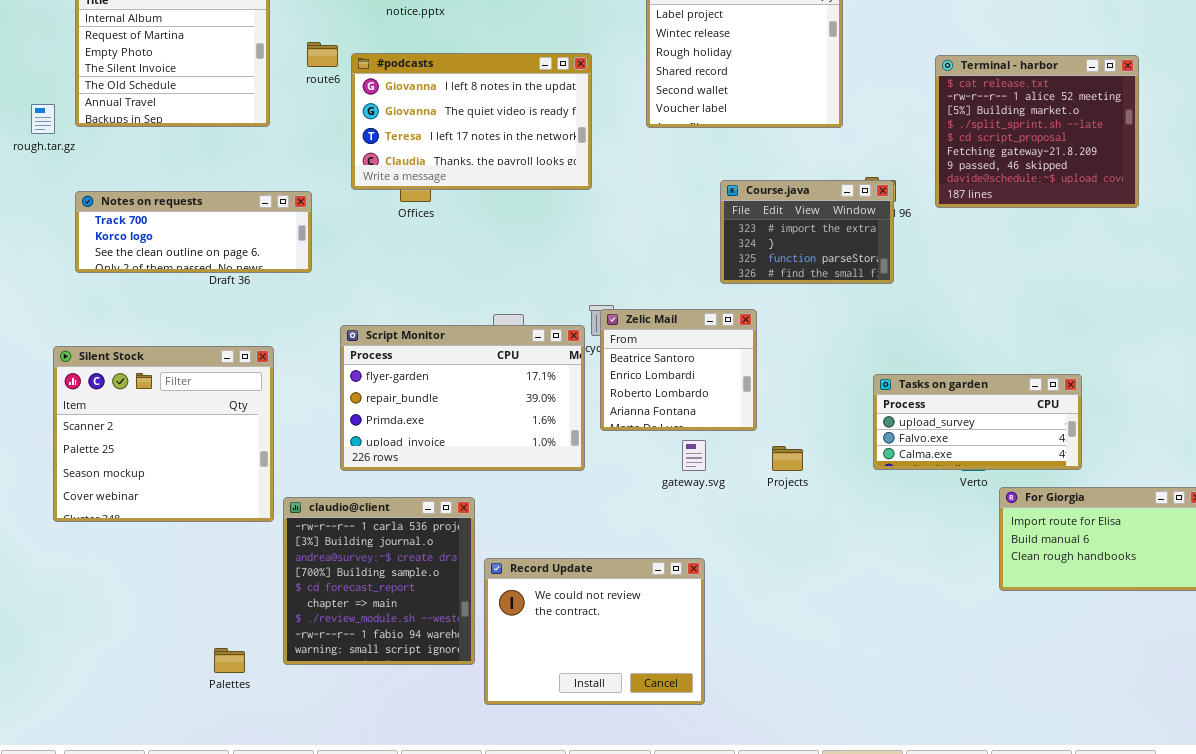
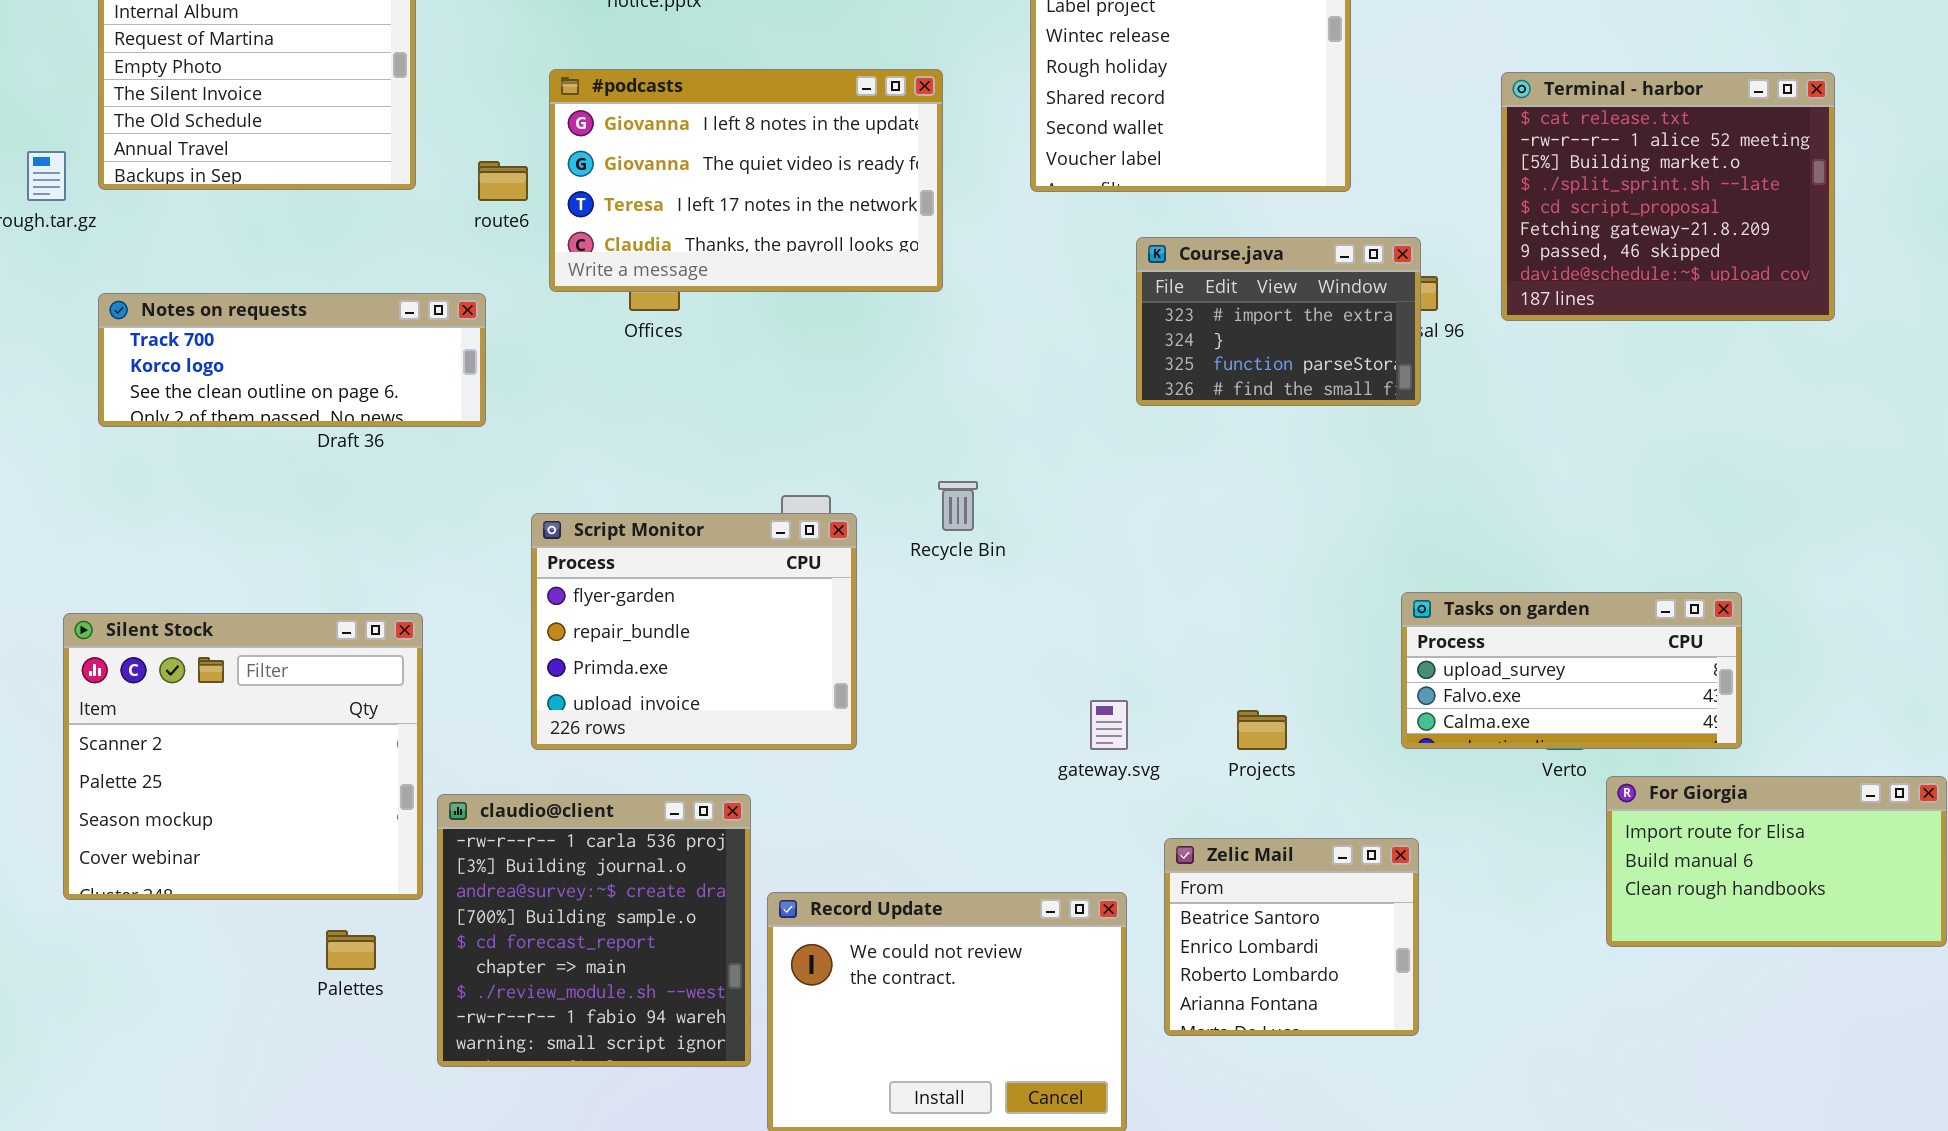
route6: [307,42,338,67] -> [478,161,528,201], moved
Course.java: [720,180,894,284] -> [1136,237,1421,406], moved
Zelic Mail: [600,309,757,431] -> [1164,838,1419,1036], moved
Script Monitor: [340,325,585,471] -> [531,513,857,750], resized
Silent Stock: [53,346,274,522] -> [63,613,423,900], moved
Palettes: [214,648,245,673] -> [326,930,376,970], moved

